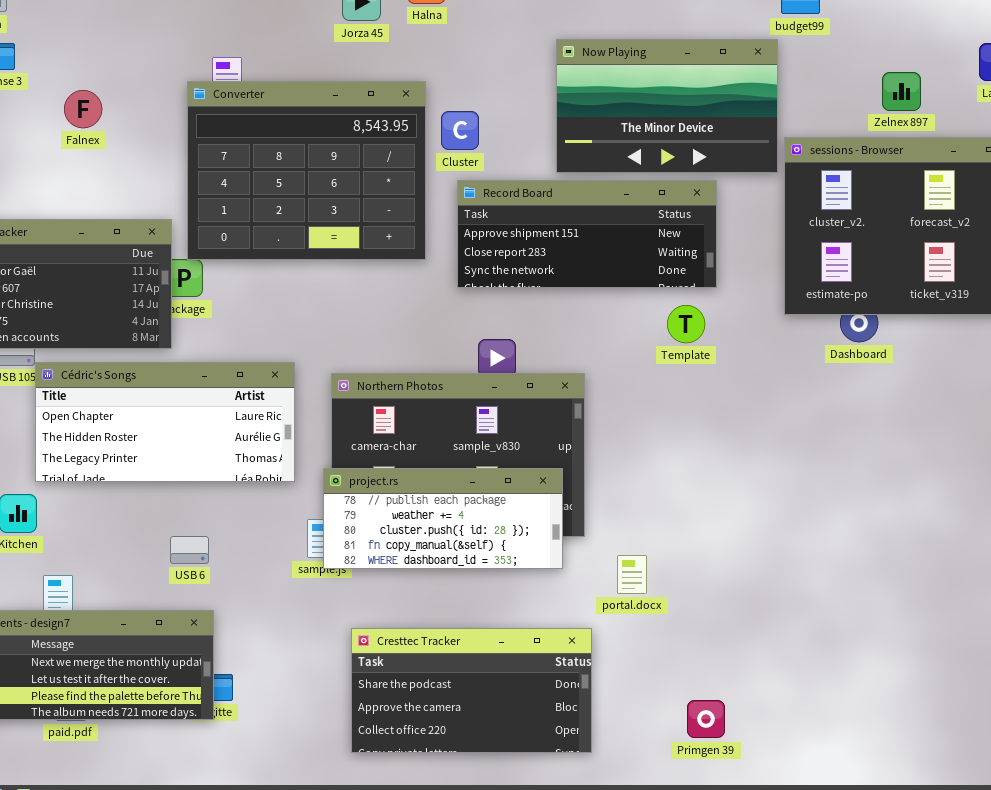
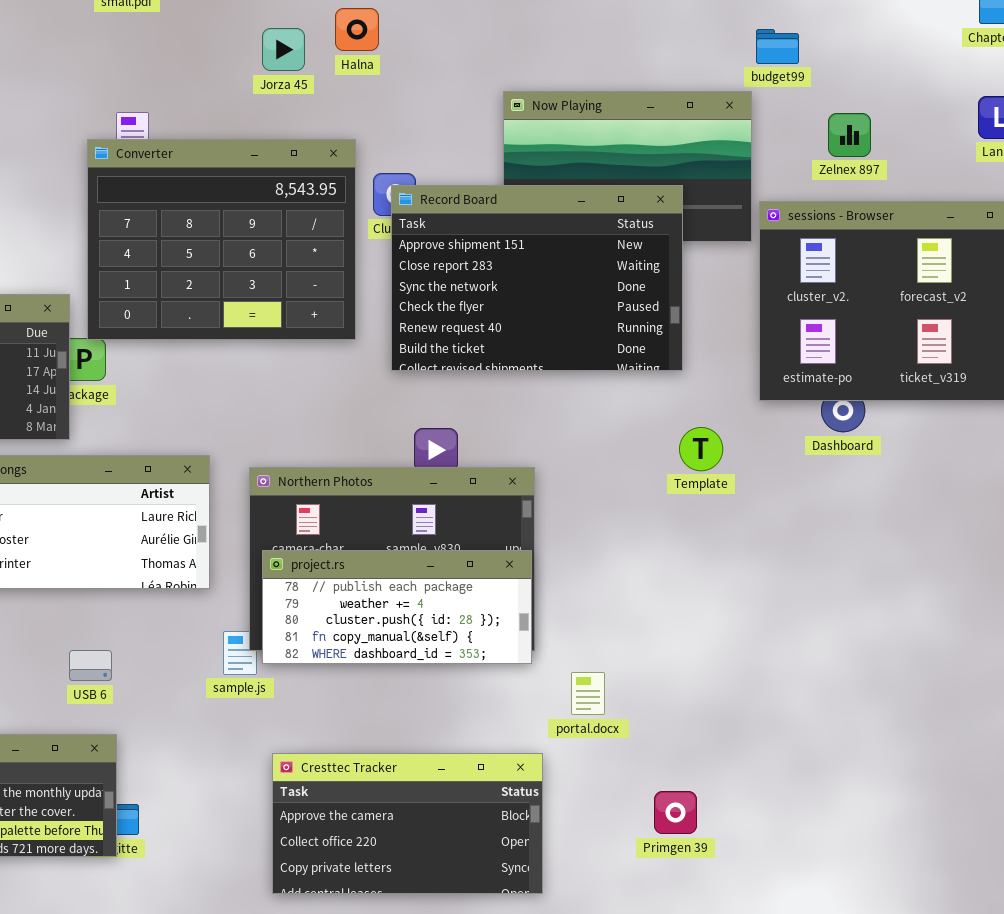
Zelnex 897: [882,72,921,111] -> [828,113,871,157], moved
Record Board: [457,180,717,288] -> [391,185,683,371], resized
Template: [667,305,705,343] -> [679,427,723,471], moved
project.rs: [323,468,563,569] -> [262,550,532,664], moved
Cresttec Tracker: [351,628,592,753] -> [272,753,543,894], scrolled down 1 row
Primgen 39: [687,700,725,738] -> [654,791,697,834], moved

